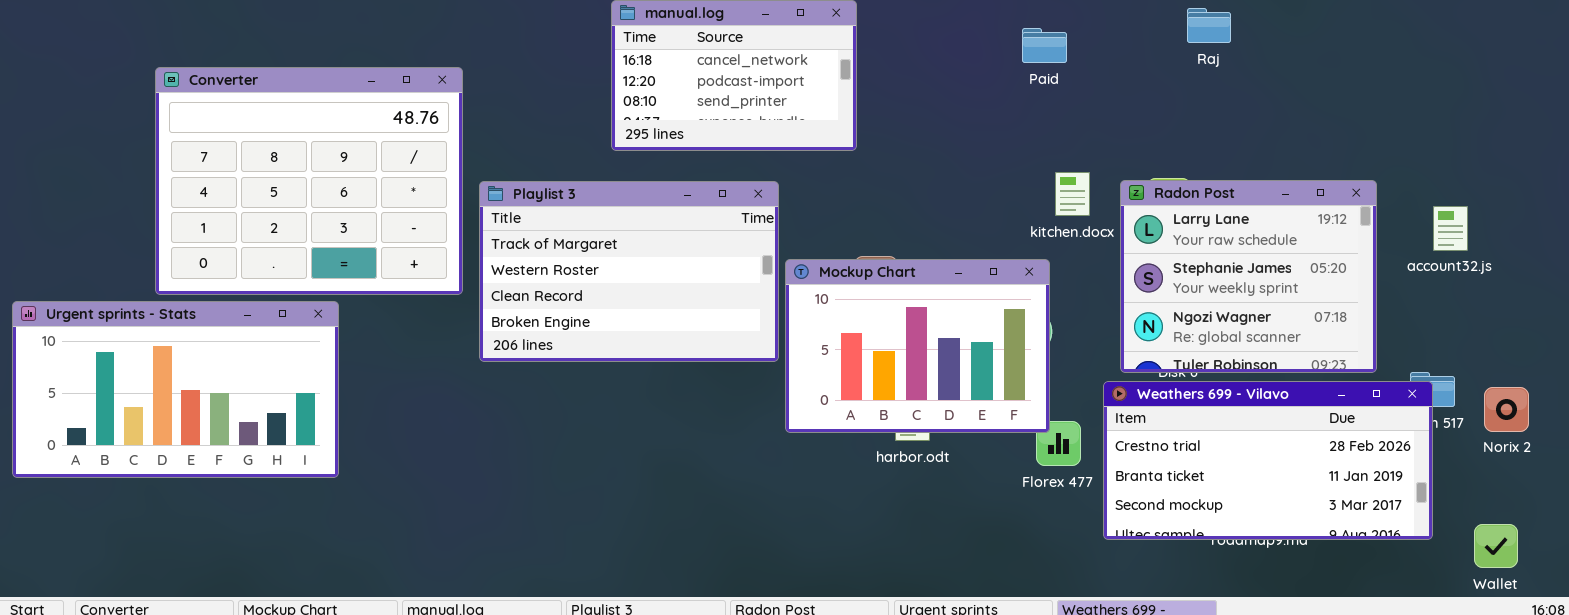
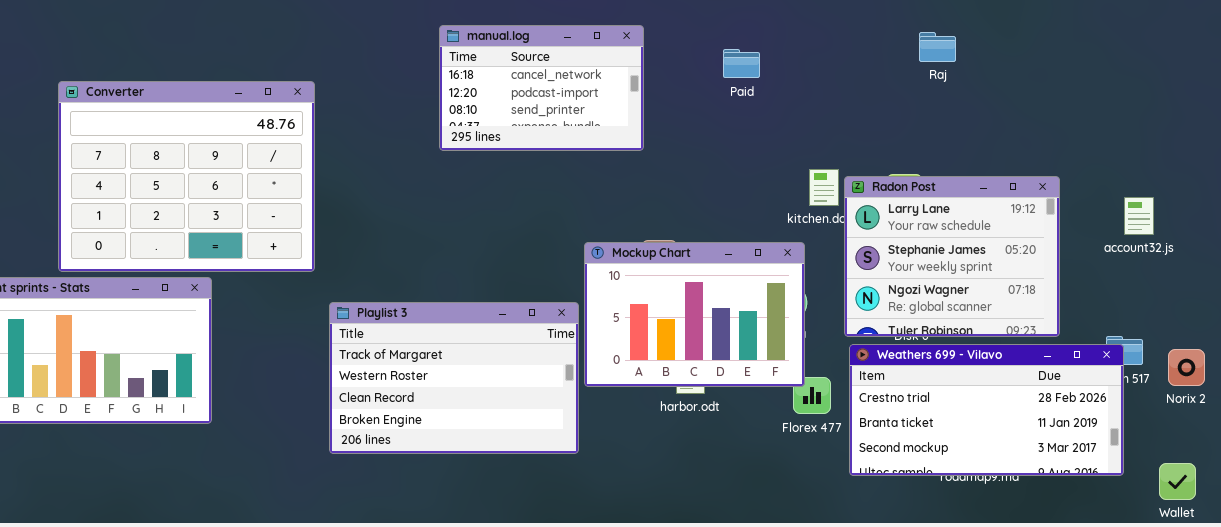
Paid: [1022,28,1067,63] -> [723,49,760,78], moved
Radon Post: [1120,180,1377,373] -> [844,176,1060,337], moved
Playlist 3: [479,181,779,362] -> [329,302,579,454], moved

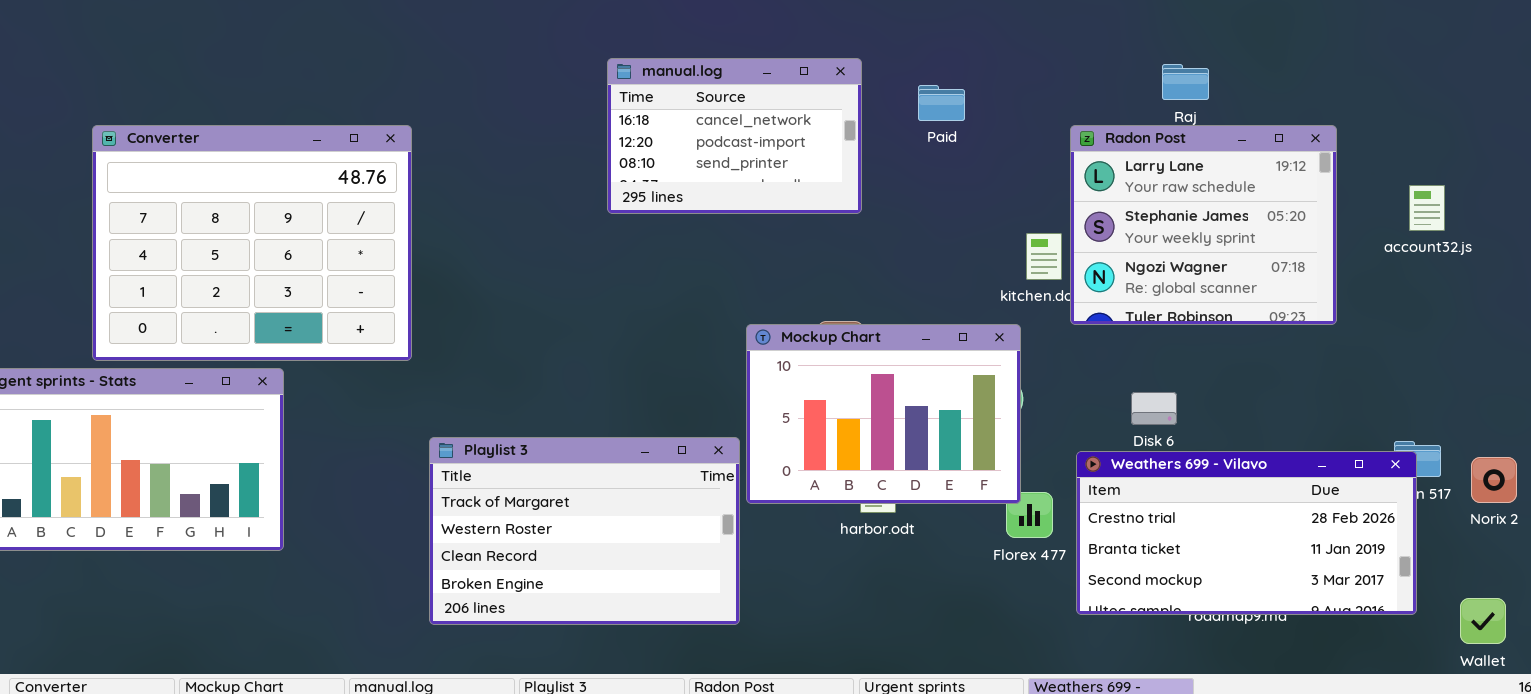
manual.log: [439,25,644,151] -> [607,58,862,214], moved
Radon Post: [844,176,1060,337] -> [1070,125,1337,325], moved
account32.js: [1124,197,1154,235] -> [1409,185,1445,231], moved
Playlist 3: [329,302,579,454] -> [429,437,740,625], moved

